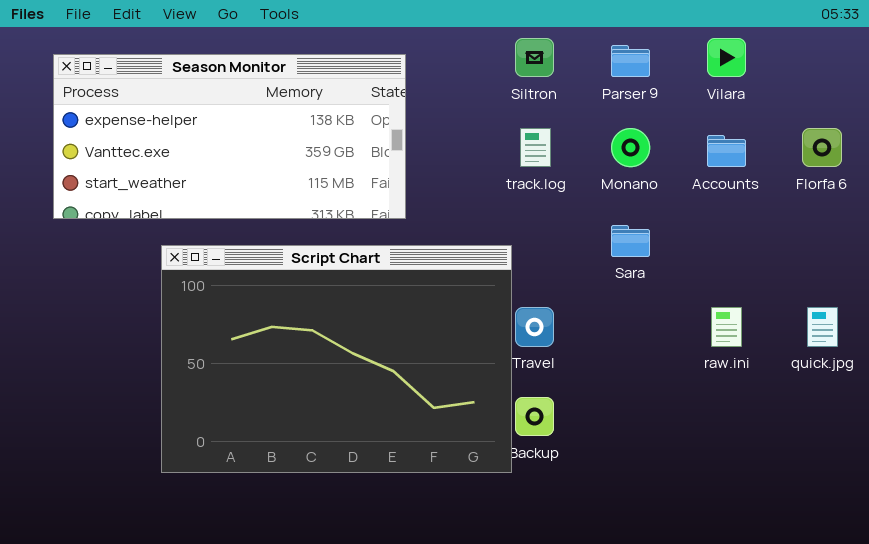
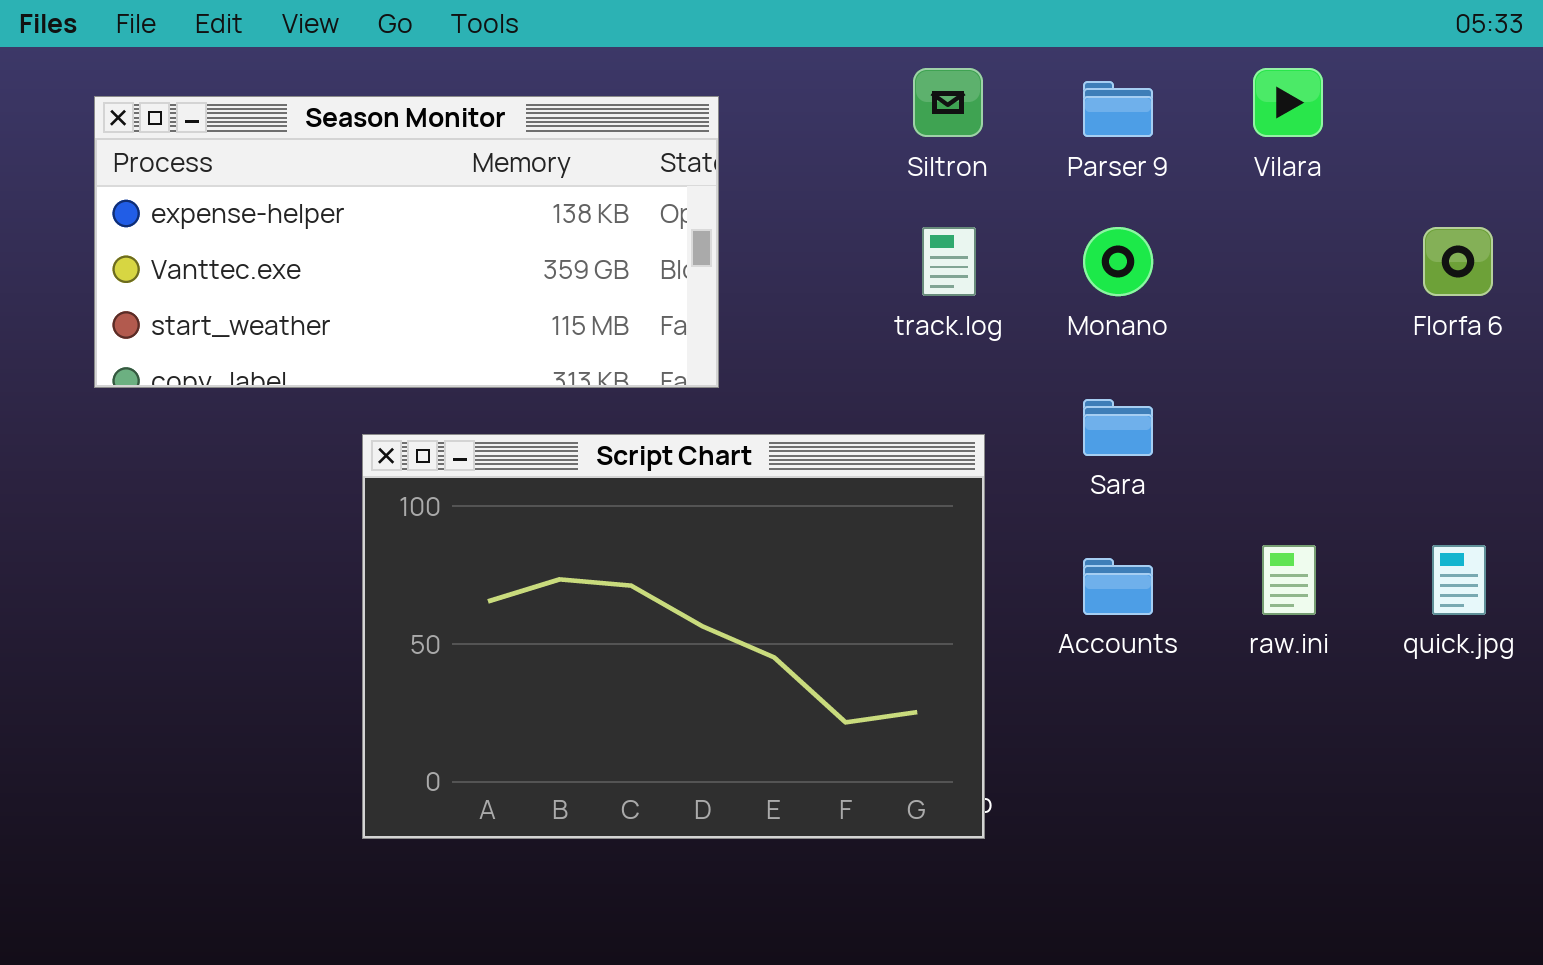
Accounts: [707,135,746,167] -> [1083,558,1153,615], moved
Script Chart: [161,245,512,473] -> [362,434,985,839], moved

